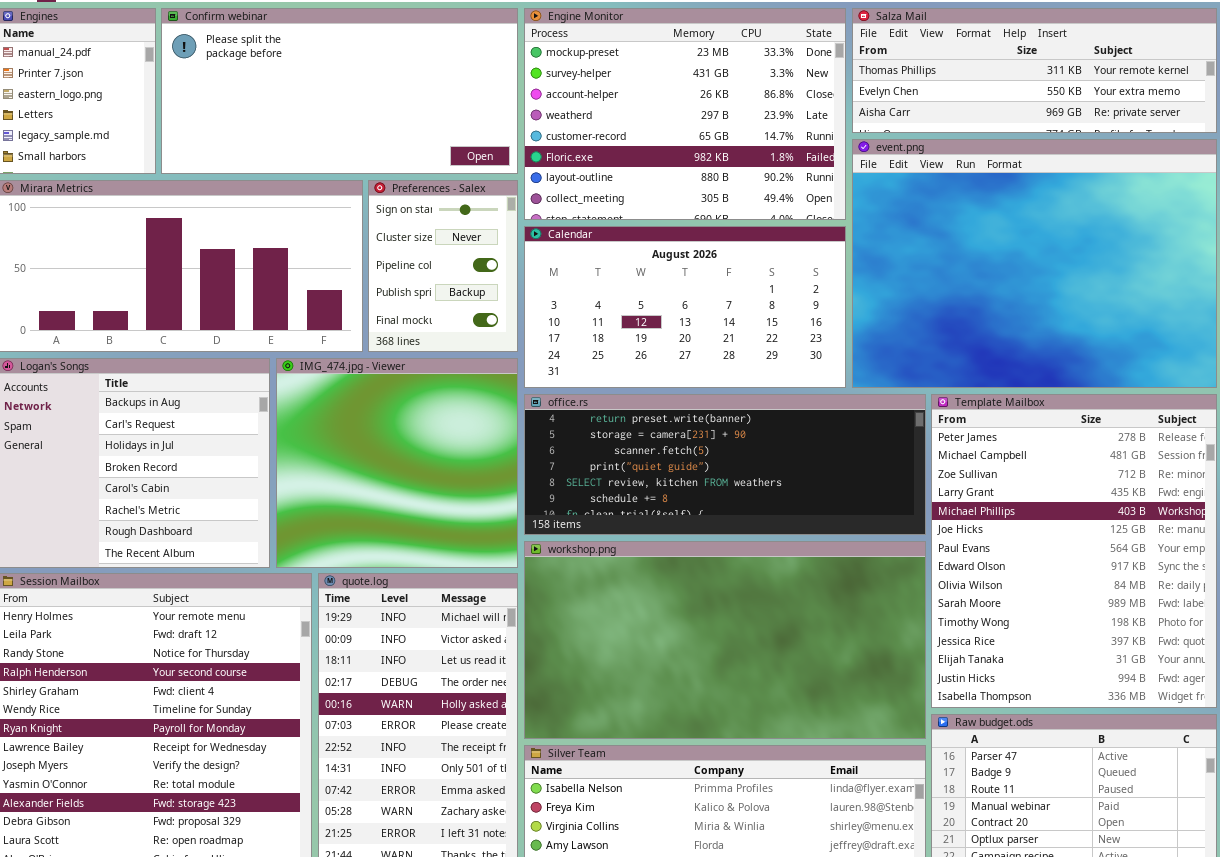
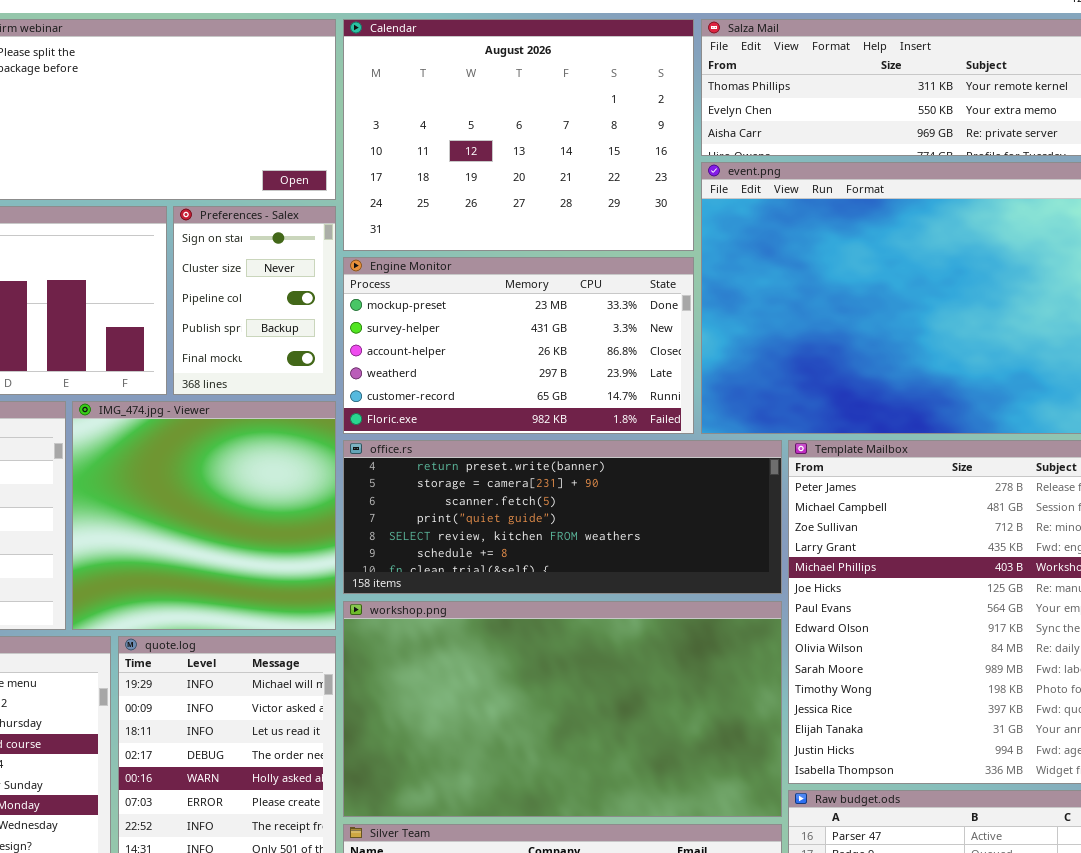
Engine Monitor: [524,8,846,220] -> [343,257,694,434], moved, resized
Calendar: [524,226,846,388] -> [343,19,694,251], moved, resized

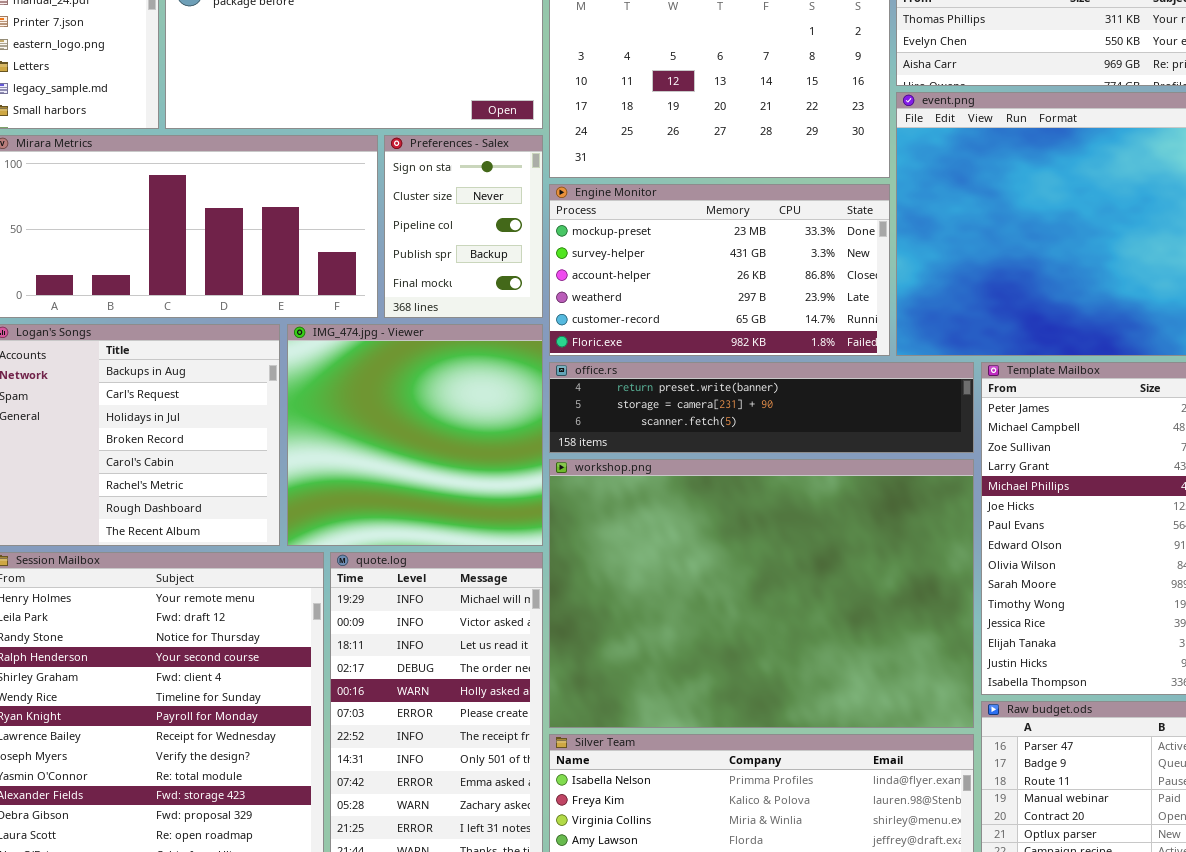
office.rs: [343,440,782,594] -> [549,362,974,453], resized
workshop.png: [343,601,782,817] -> [549,459,974,728], resized

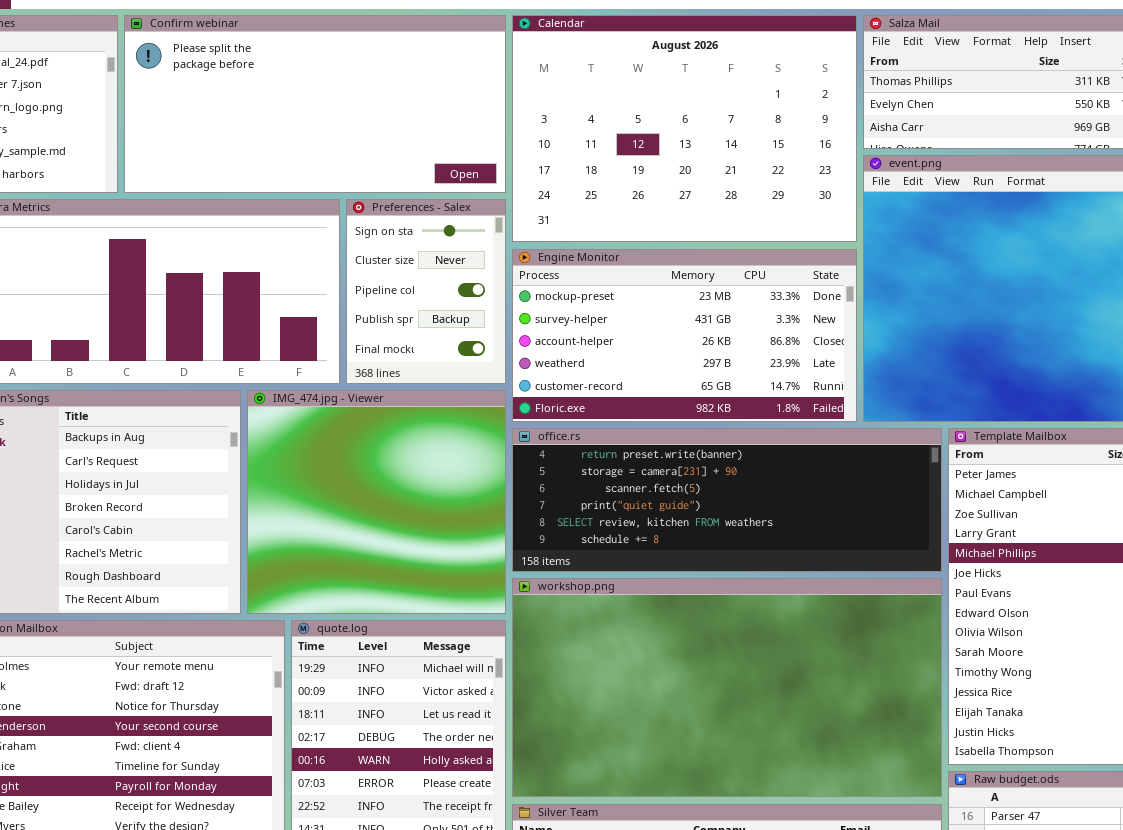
office.rs: [549,362,974,453] -> [512,428,942,572], resized
workshop.png: [549,459,974,728] -> [512,578,942,797], resized

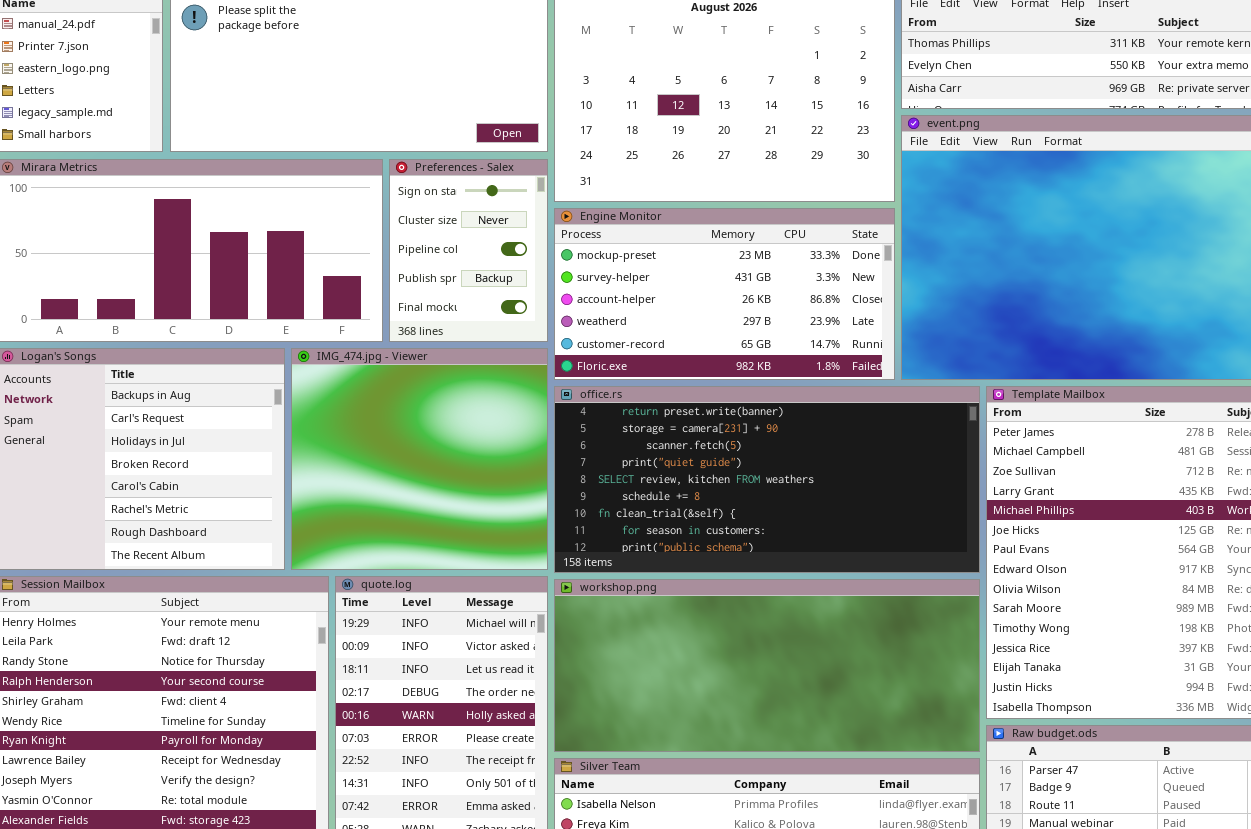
office.rs: [512,428,942,572] -> [554,386,980,573], resized
workshop.png: [512,578,942,797] -> [554,579,980,752], resized

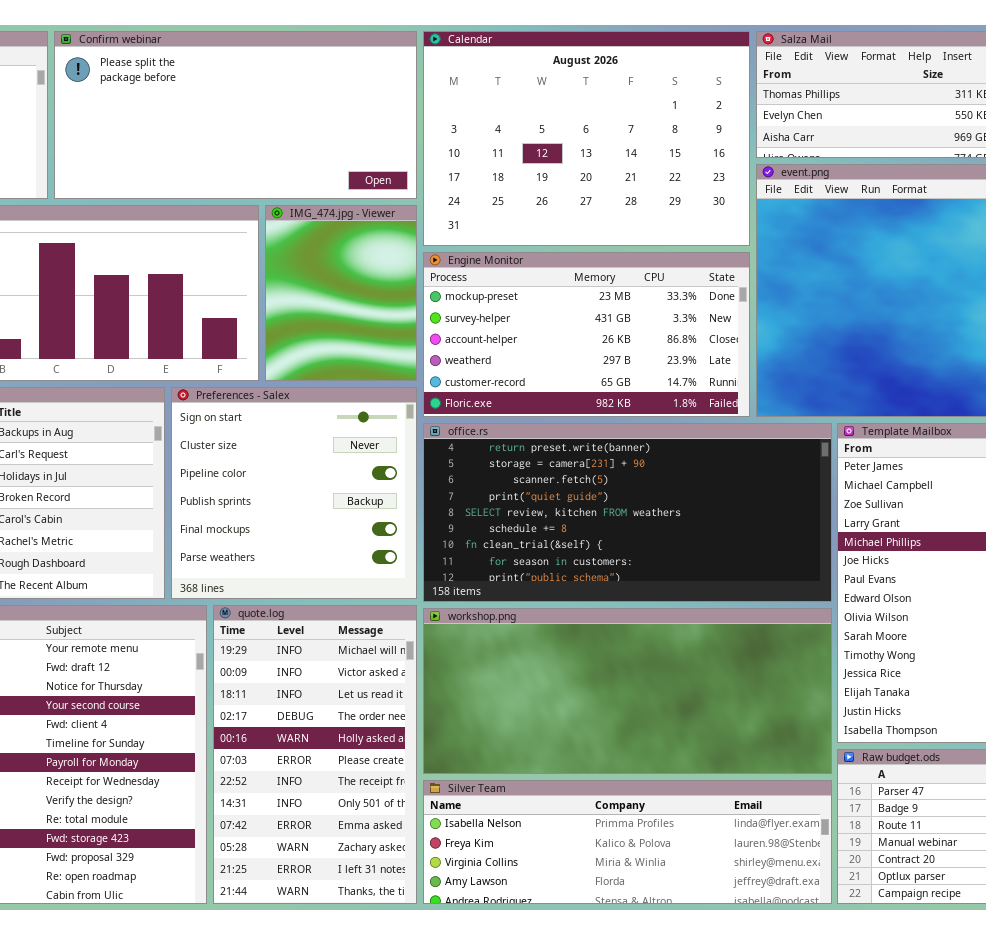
Preferences - Salex: [389,159,548,342] -> [171,387,417,599], moved, resized
IMG_474.jpg - Viewer: [291,348,548,570] -> [265,205,417,381], moved, resized

